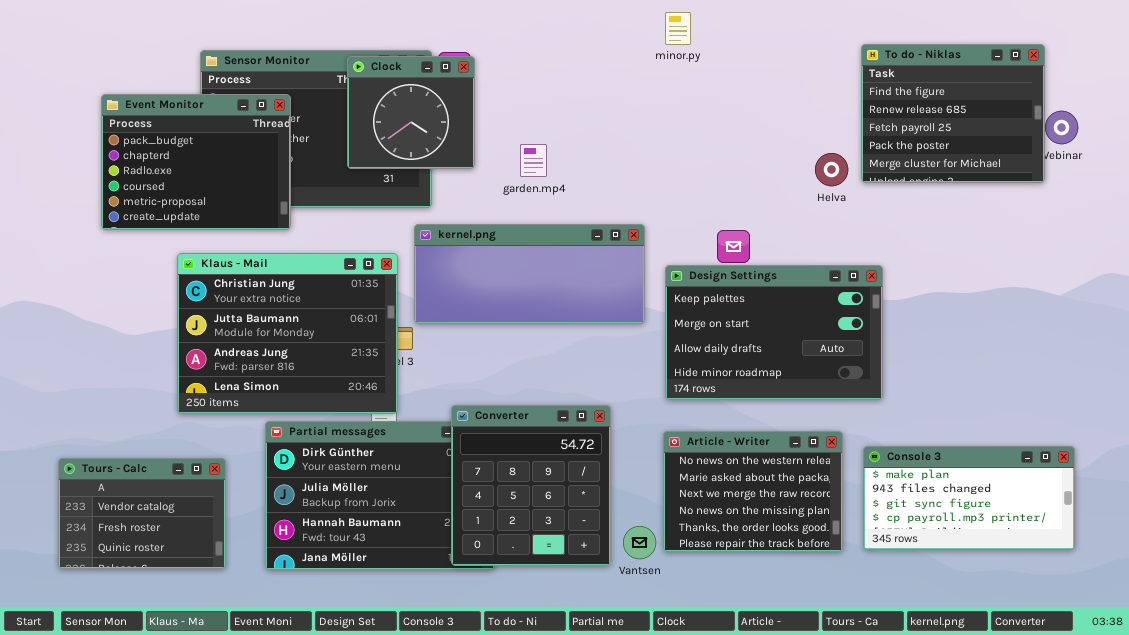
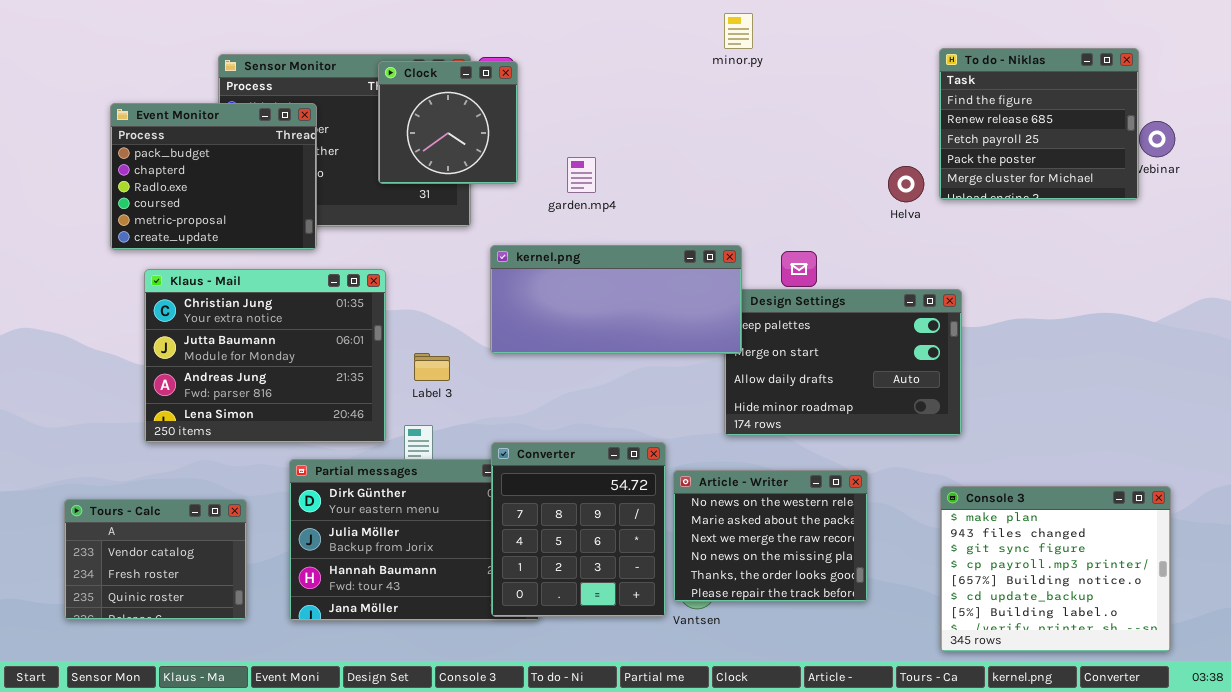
kernel.png: [414,224,645,324] -> [490,245,742,354], moved
Klaus - Mail: [177,253,398,414] -> [144,269,386,443], moved
Article - Writer: [663,431,843,552] -> [673,470,868,602], moved
Console 3: [863,446,1075,550] -> [940,486,1171,652], resized

